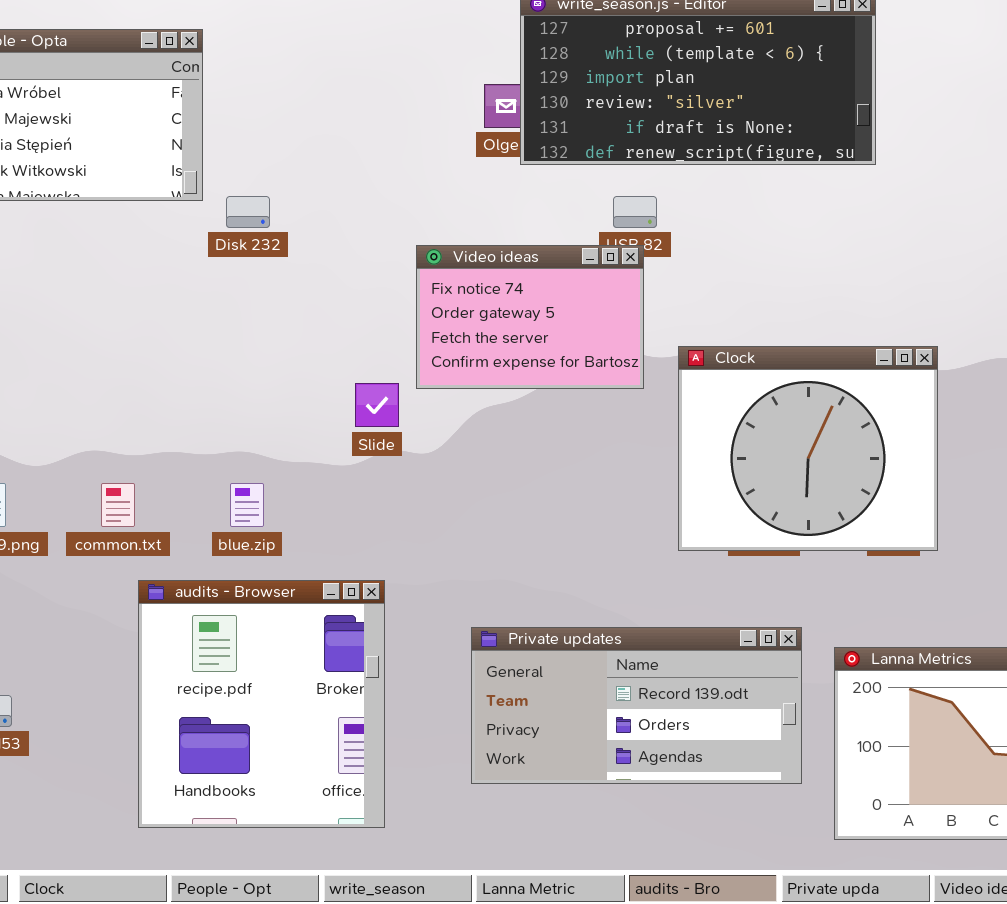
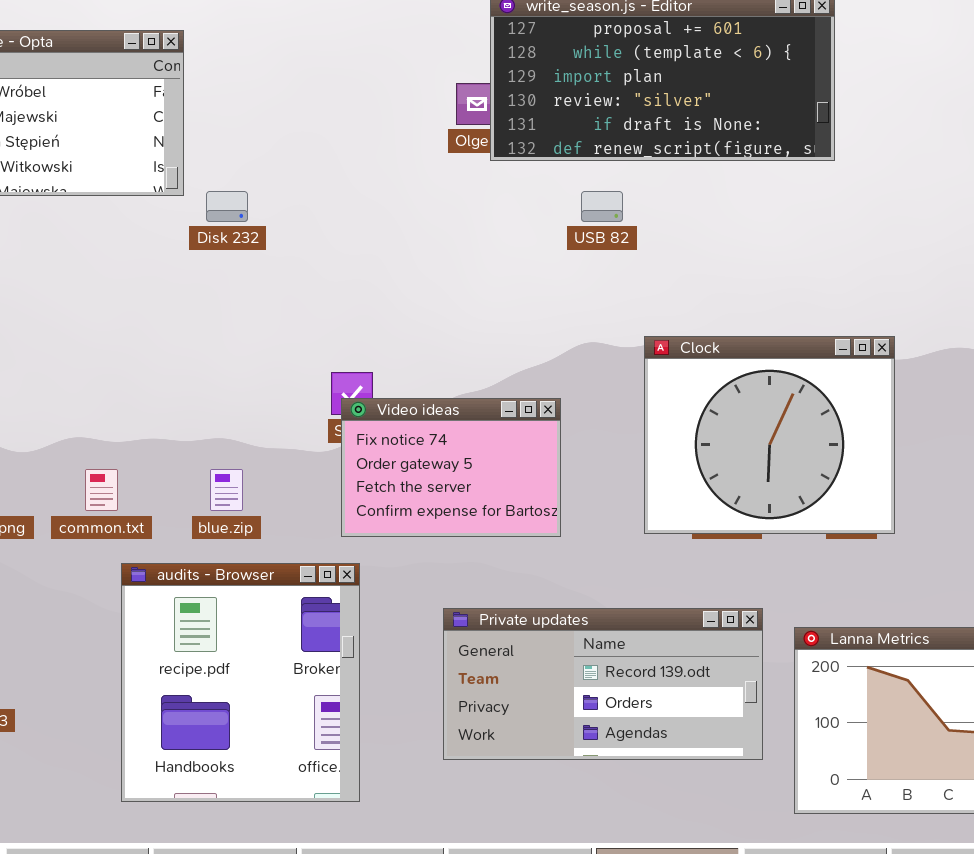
Video ideas: [416,245,644,389] -> [341,398,561,537], moved

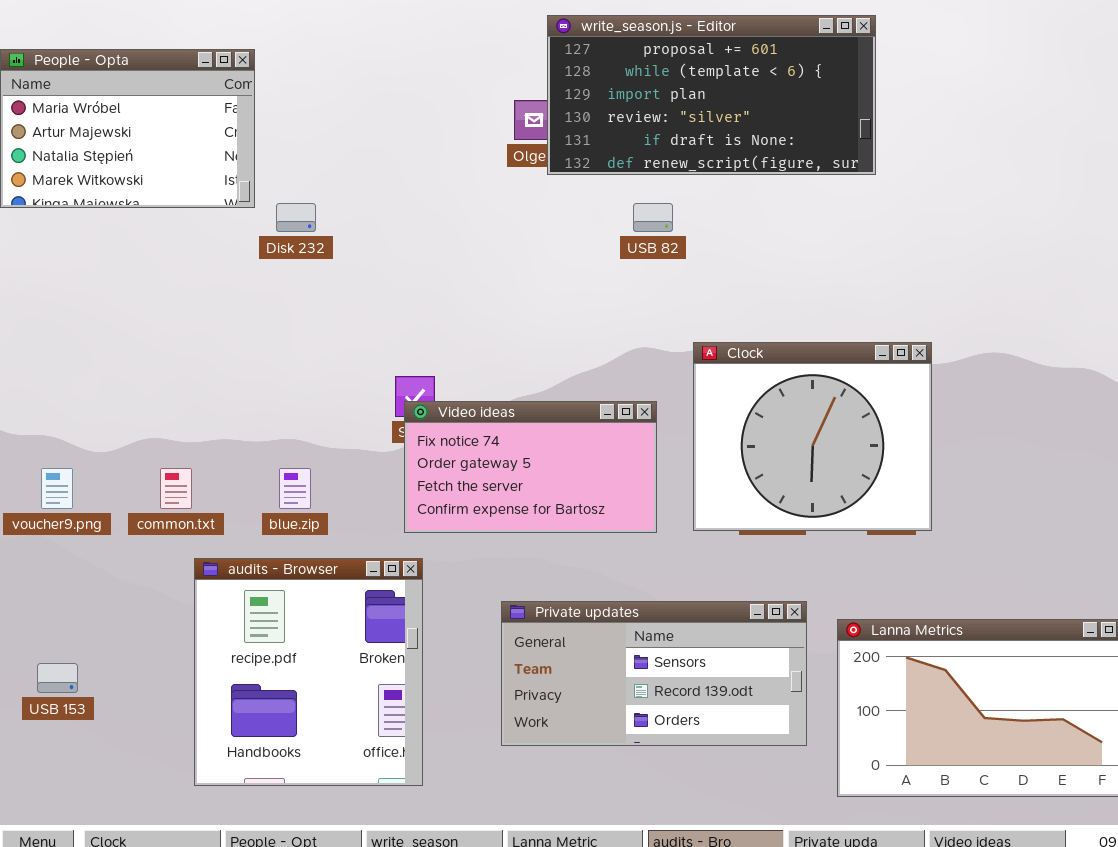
Video ideas: [341,398,561,537] -> [404,401,657,533], resized
Private updates: [443,608,763,760] -> [501,601,807,746], scrolled up 1 row

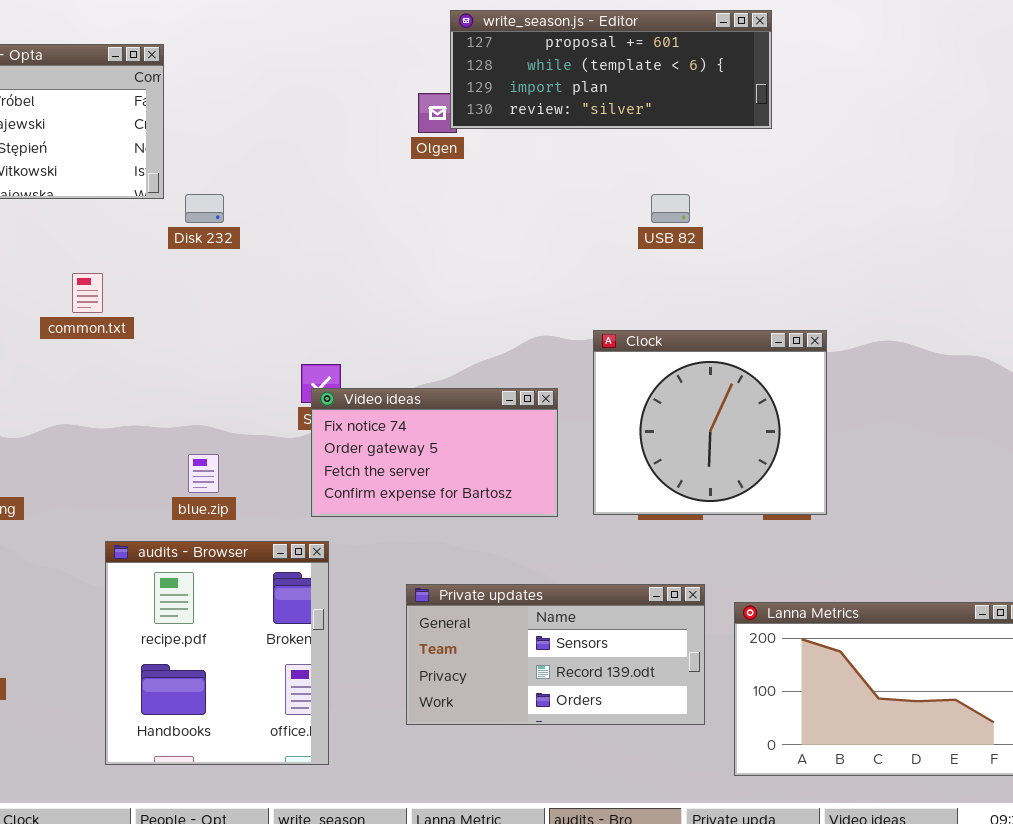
write_season.js - Editor: [547,15,876,175] -> [450,10,772,129], resized
USB 82: [633,203,673,232] -> [651,194,690,223], moved
common.txt: [160,468,192,509] -> [72,273,103,313], moved

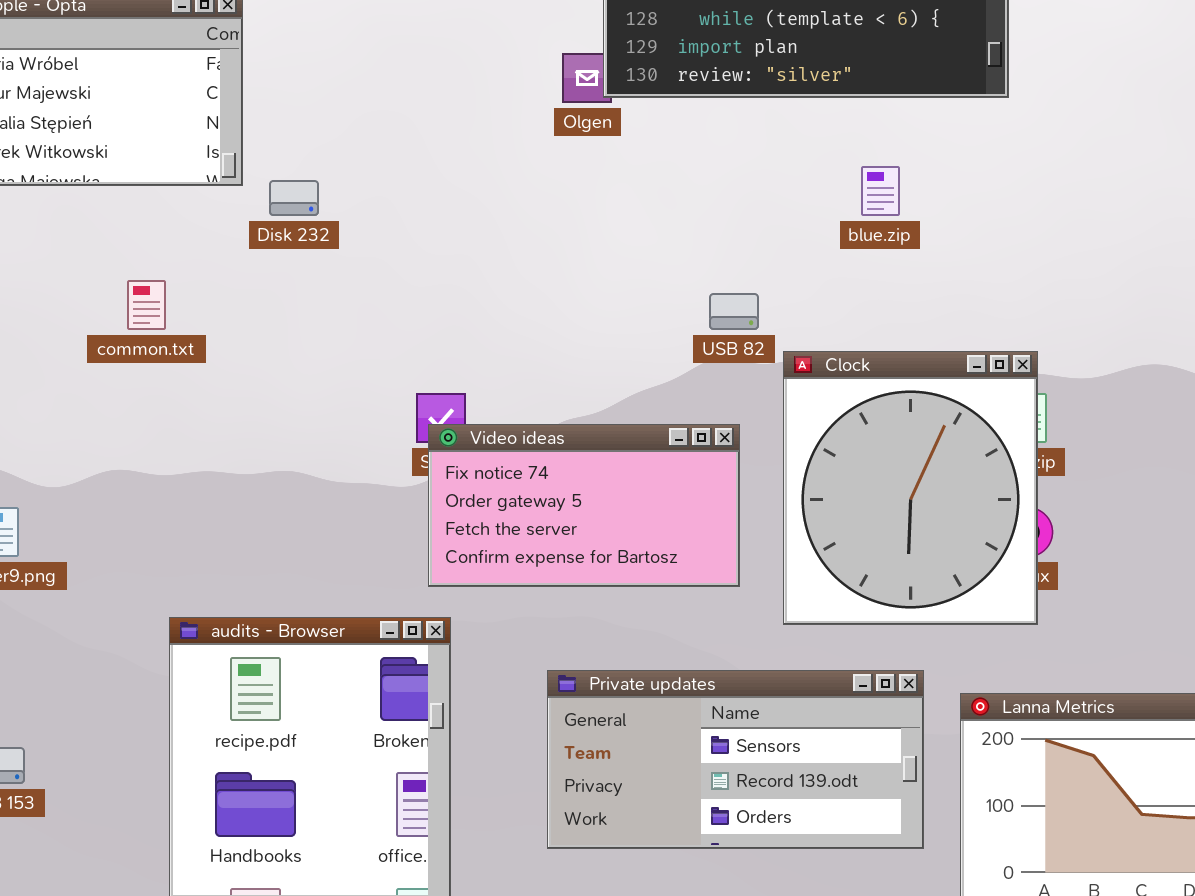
USB 82: [651,194,690,223] -> [709,293,759,330], moved
Clock: [593,330,827,515] -> [783,351,1038,625], resized
blue.zip: [188,454,219,493] -> [861,166,900,216], moved

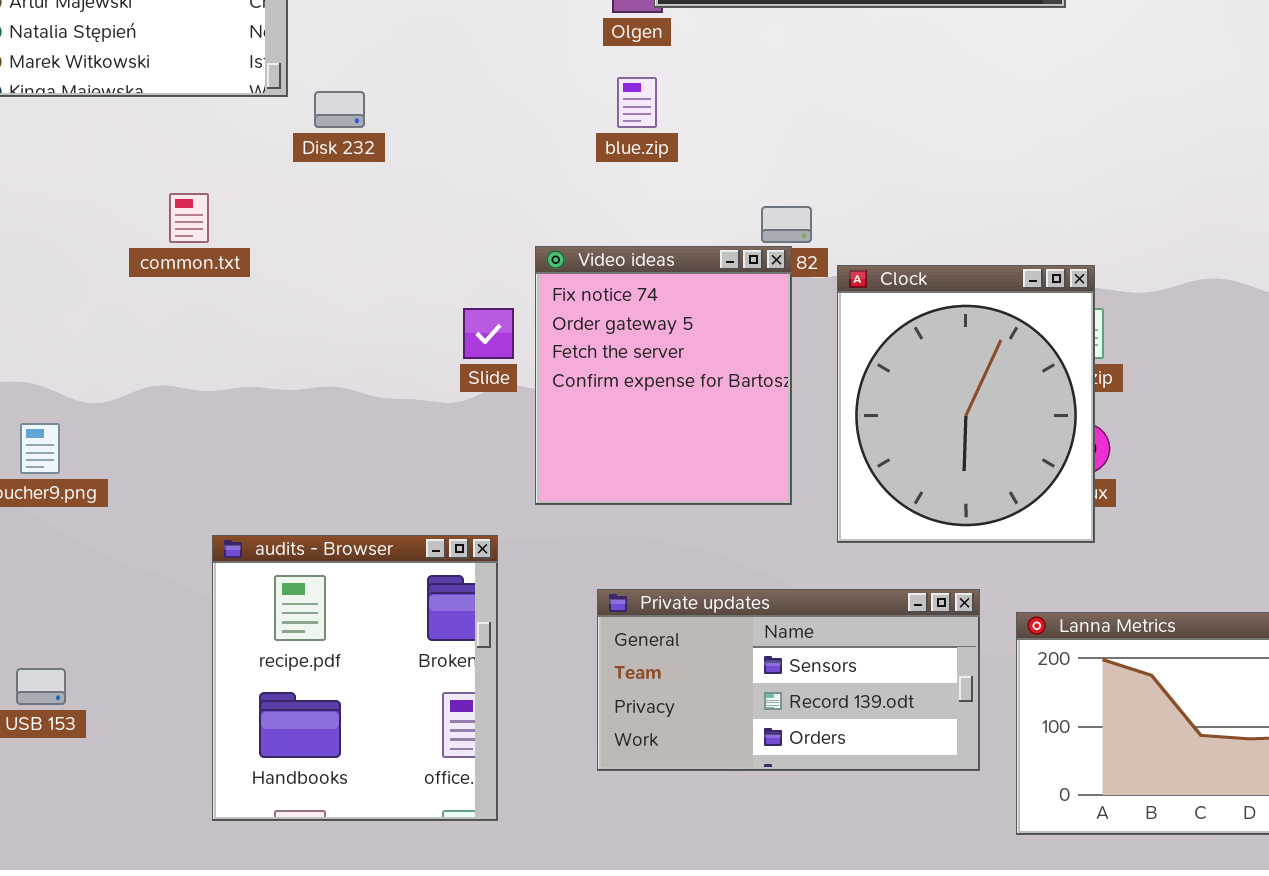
blue.zip: [861,166,900,216] -> [617,77,657,128], moved
Video ideas: [428,424,740,587] -> [535,246,792,505], resized

